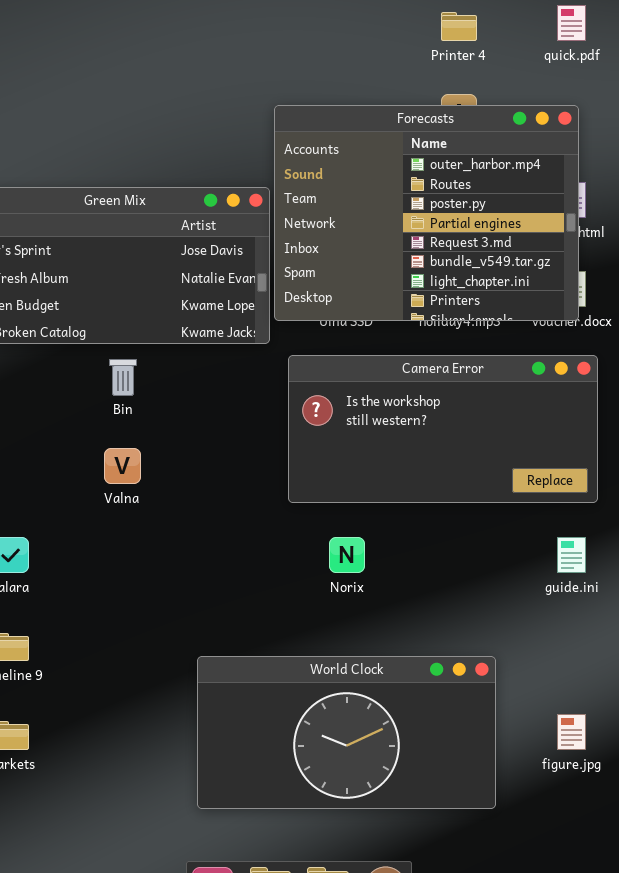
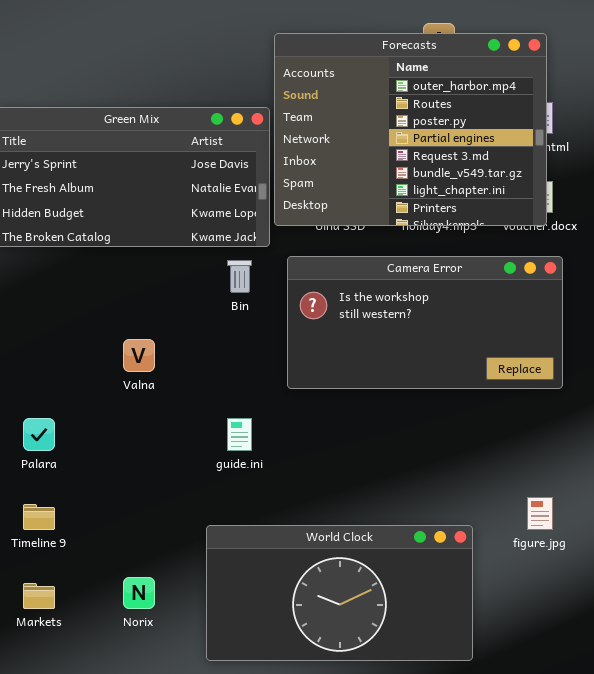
Bin: [109,359,137,396] -> [227,260,252,293], moved
Norix: [329,537,365,573] -> [123,577,155,609], moved
guide.ini: [557,537,586,573] -> [227,418,252,451], moved
figure.jpg: [557,714,586,750] -> [527,497,553,530], moved

